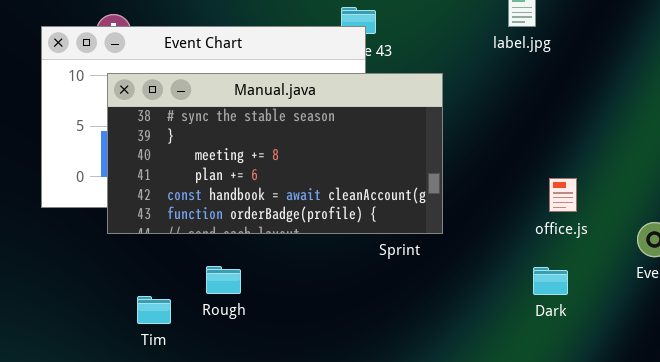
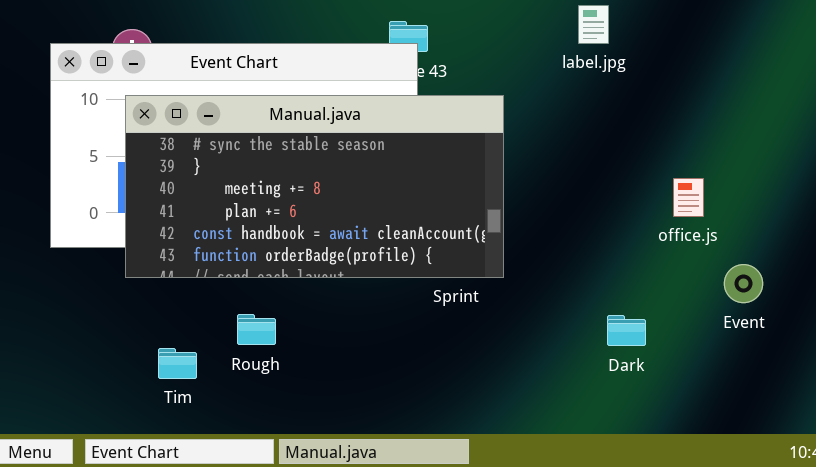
office.js: [549,178,577,212] -> [673,178,704,217], moved

